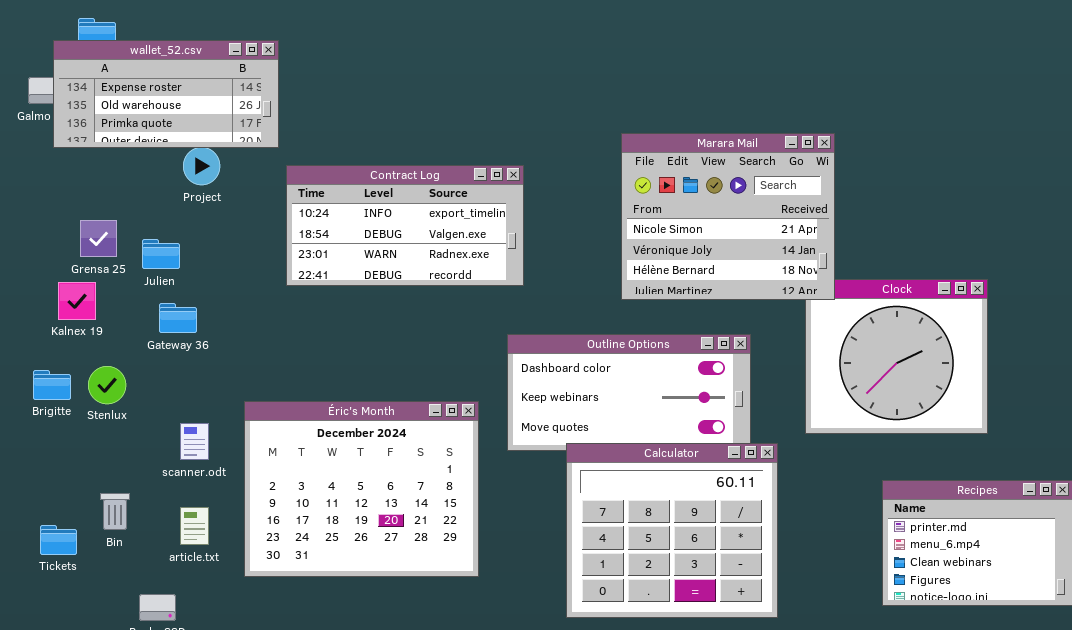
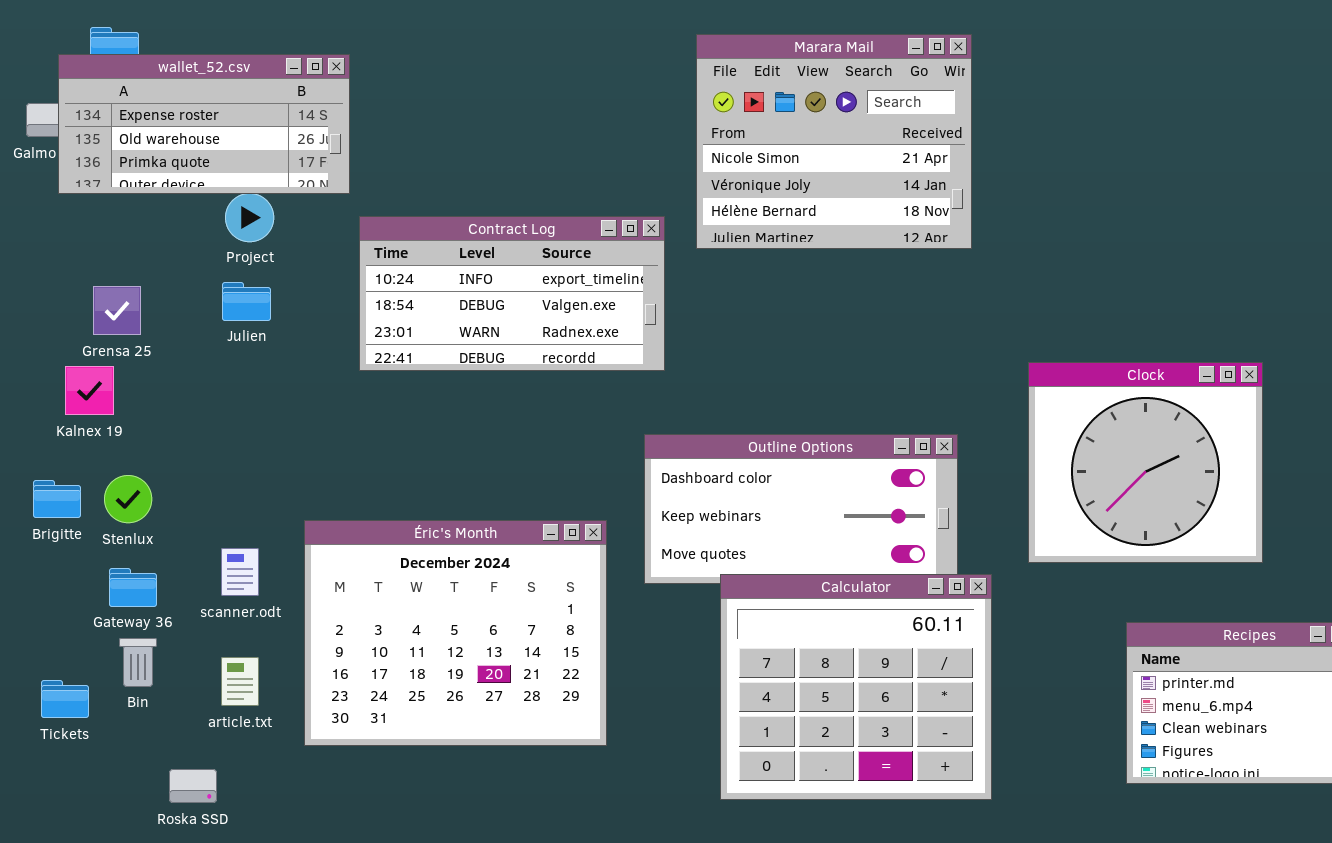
Marara Mail: [621,133,835,300] -> [696,34,972,249], moved
Julien: [142,239,180,269] -> [222,282,271,321], moved
Gateway 36: [159,303,197,333] -> [109,568,157,607], moved

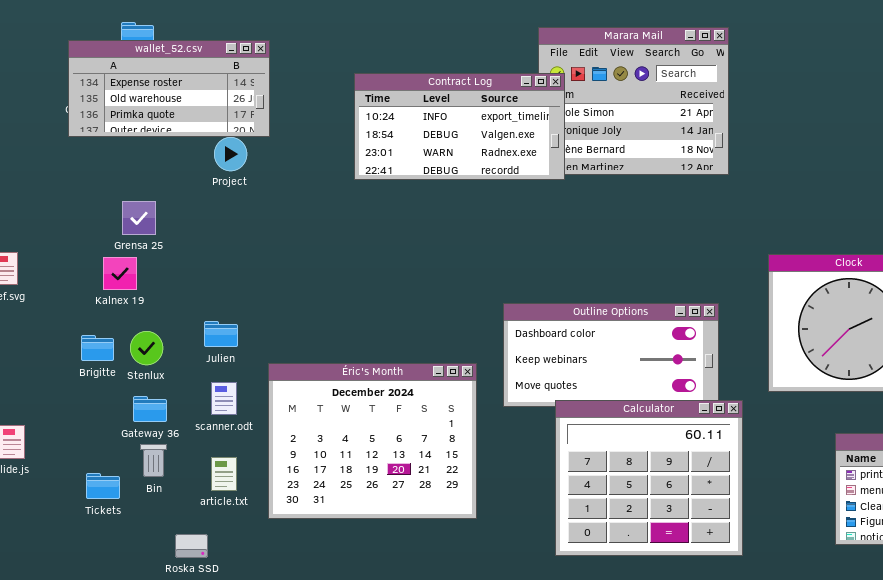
wallet_52.csv: [58,54,350,194] -> [68,40,270,137], moved
Contract Log: [359,216,665,371] -> [354,73,565,180], moved
Julien: [222,282,271,321] -> [204,321,238,347], moved

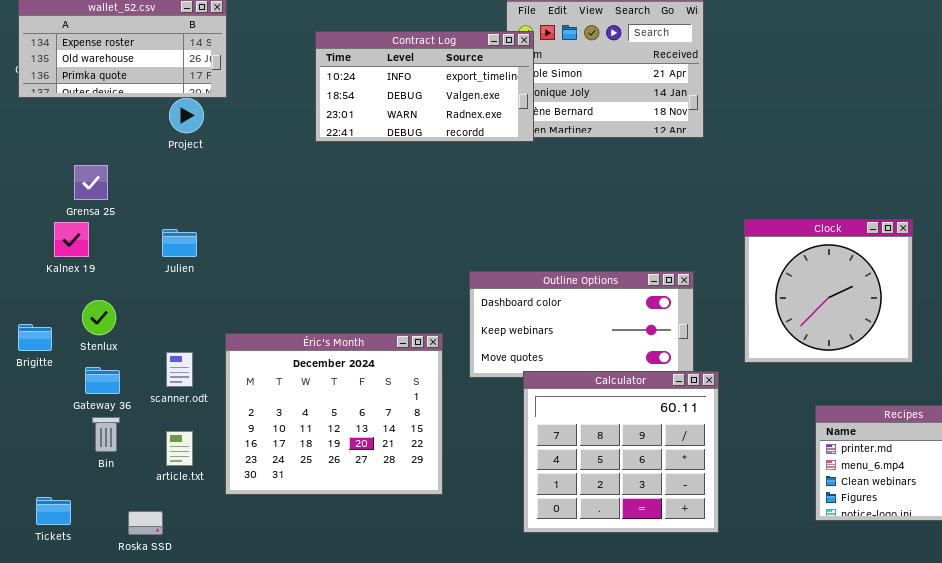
Julien: [204,321,238,347] -> [162,229,197,257], moved
Brigitte: [81,335,114,361] -> [18,324,52,351], moved
Tickets: [86,473,120,499] -> [36,497,71,525], moved

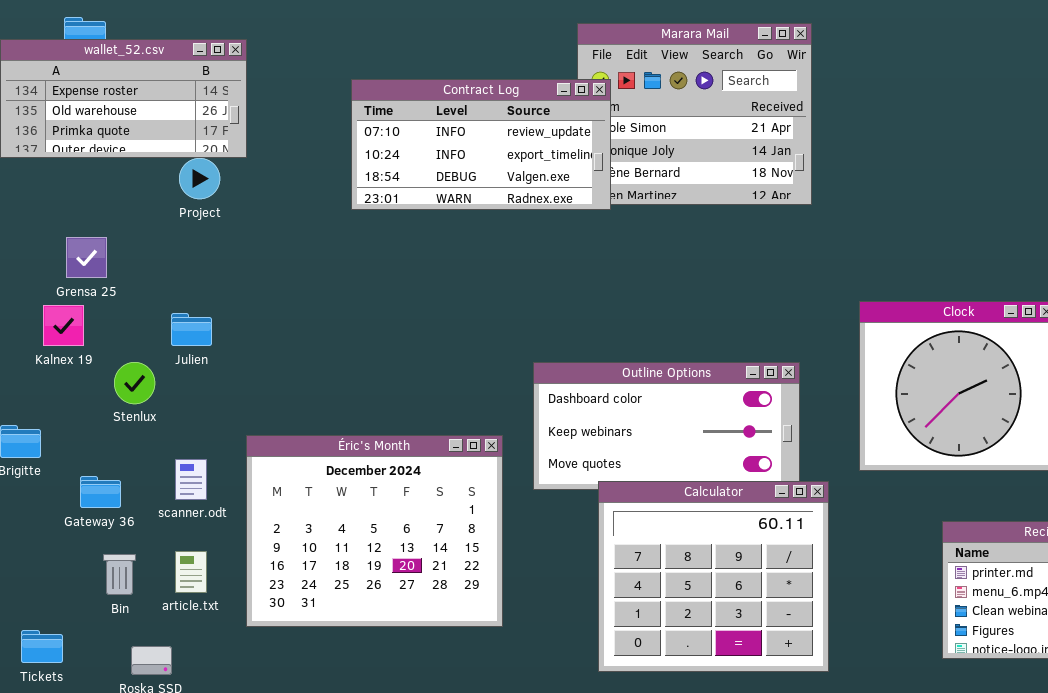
Contract Log: [315,31,534,142] -> [351,79,611,210], scrolled up 1 row
Stenlux: [82,300,116,335] -> [114,362,155,404], moved
Bin: [92,417,120,452] -> [103,554,136,595], moved

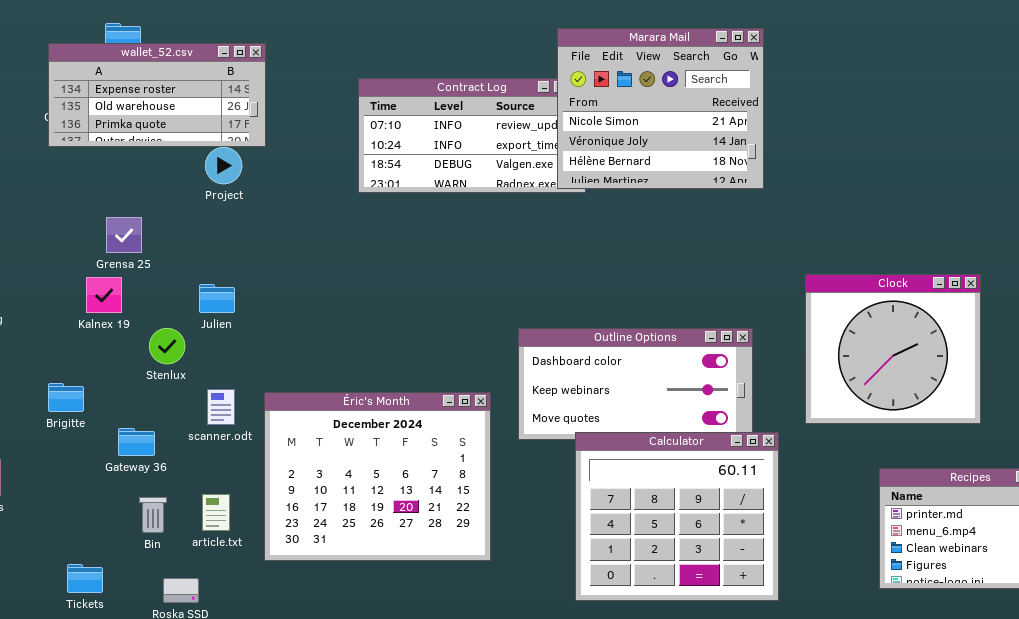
Marara Mail: [577,23,812,205] -> [557,28,764,189], raised
scanner.odt: [175,459,207,500] -> [207,389,235,425], moved

